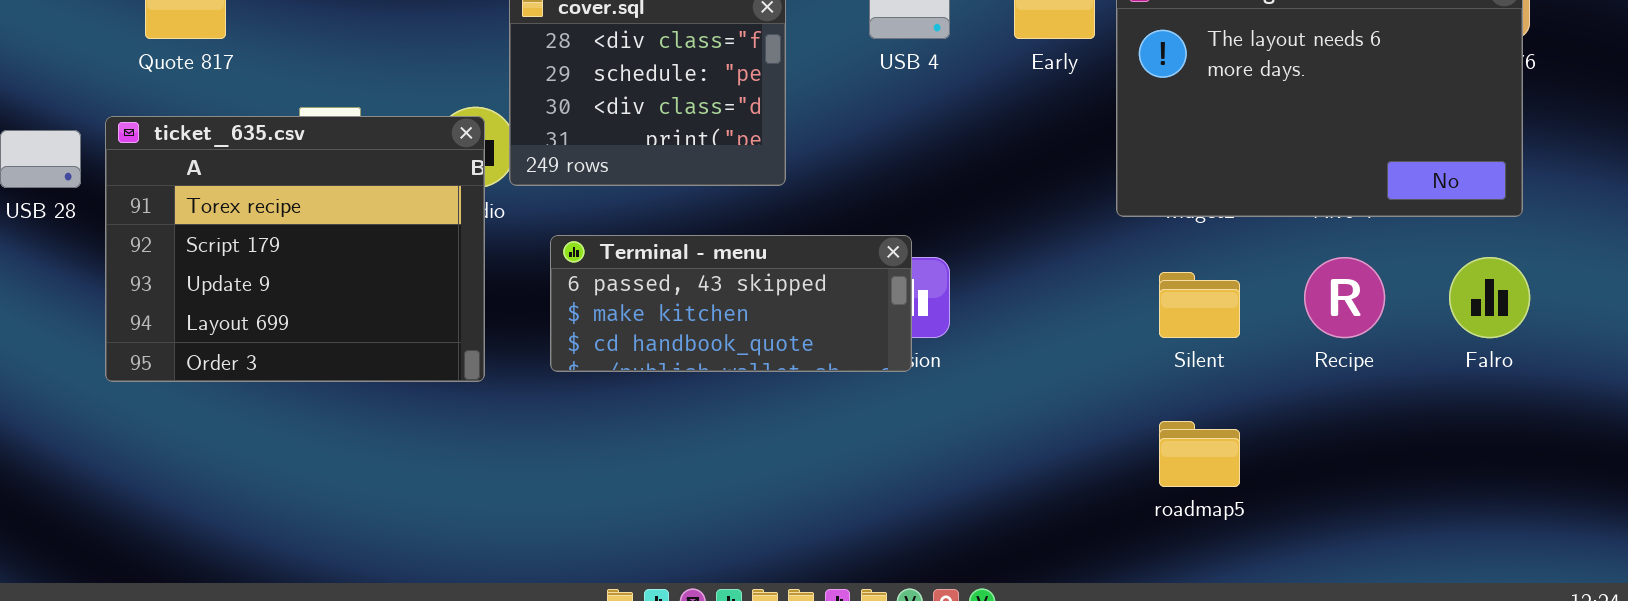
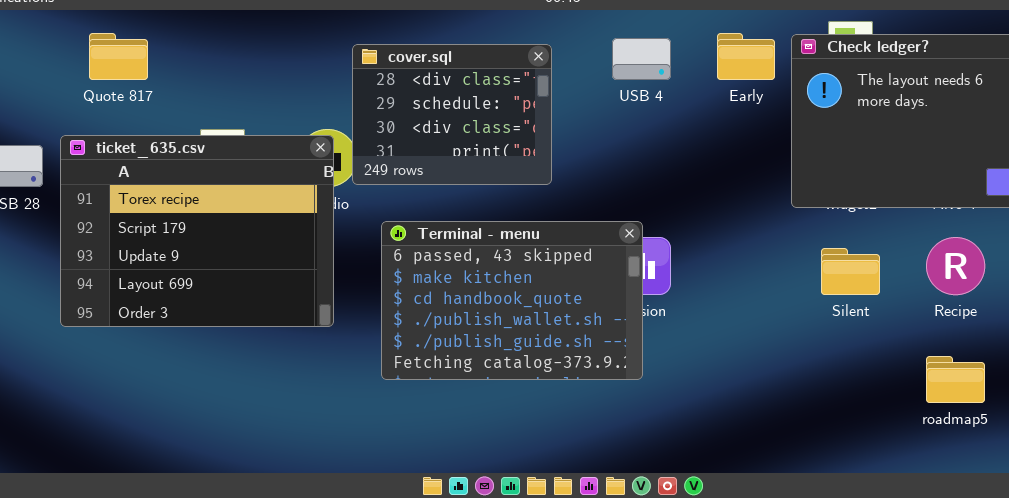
Terminal - menu: [550,235,912,372] -> [381,221,643,380], resized
roadmap5: [1159,421,1240,487] -> [926,356,985,403], moved

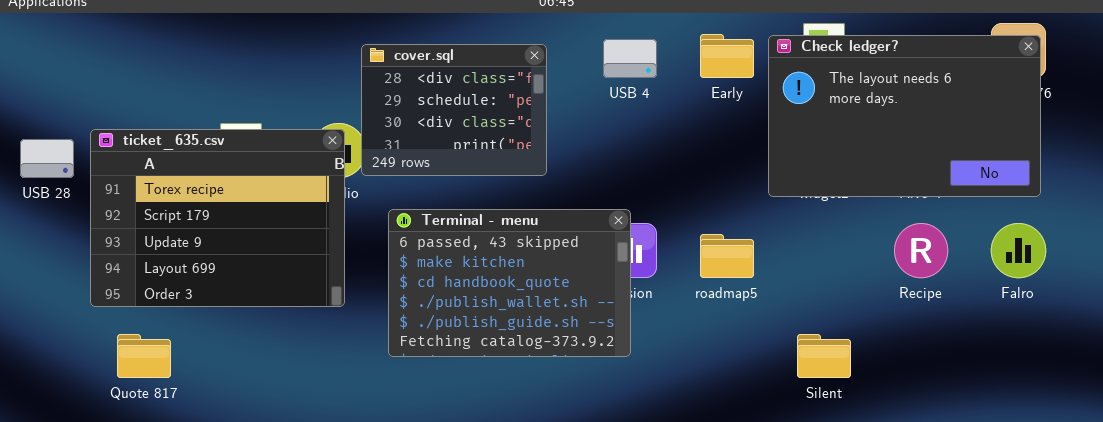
Quote 817: [89,33,148,80] -> [117,334,171,378], moved
Silent: [821,248,880,295] -> [797,334,851,378], moved
roadmap5: [926,356,985,403] -> [700,234,754,278], moved

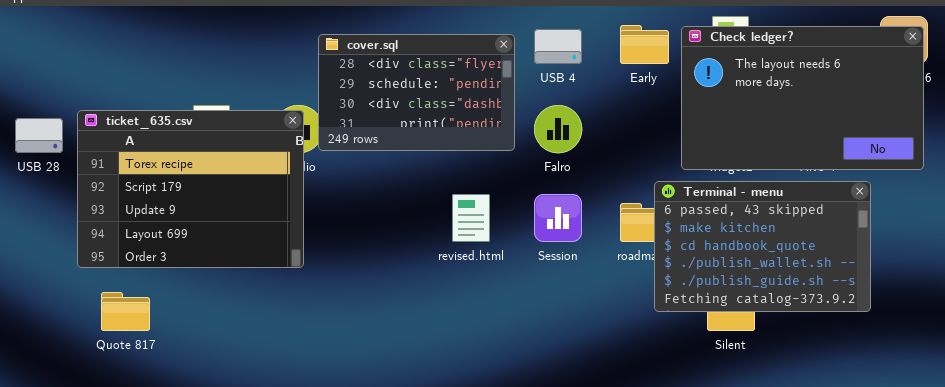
cover.sql: [361,44,547,176] -> [318,34,515,151], resized
Terminal - menu: [388,209,631,357] -> [654,181,871,312], moved
Falro: [991,223,1046,278] -> [534,105,582,153], moved

